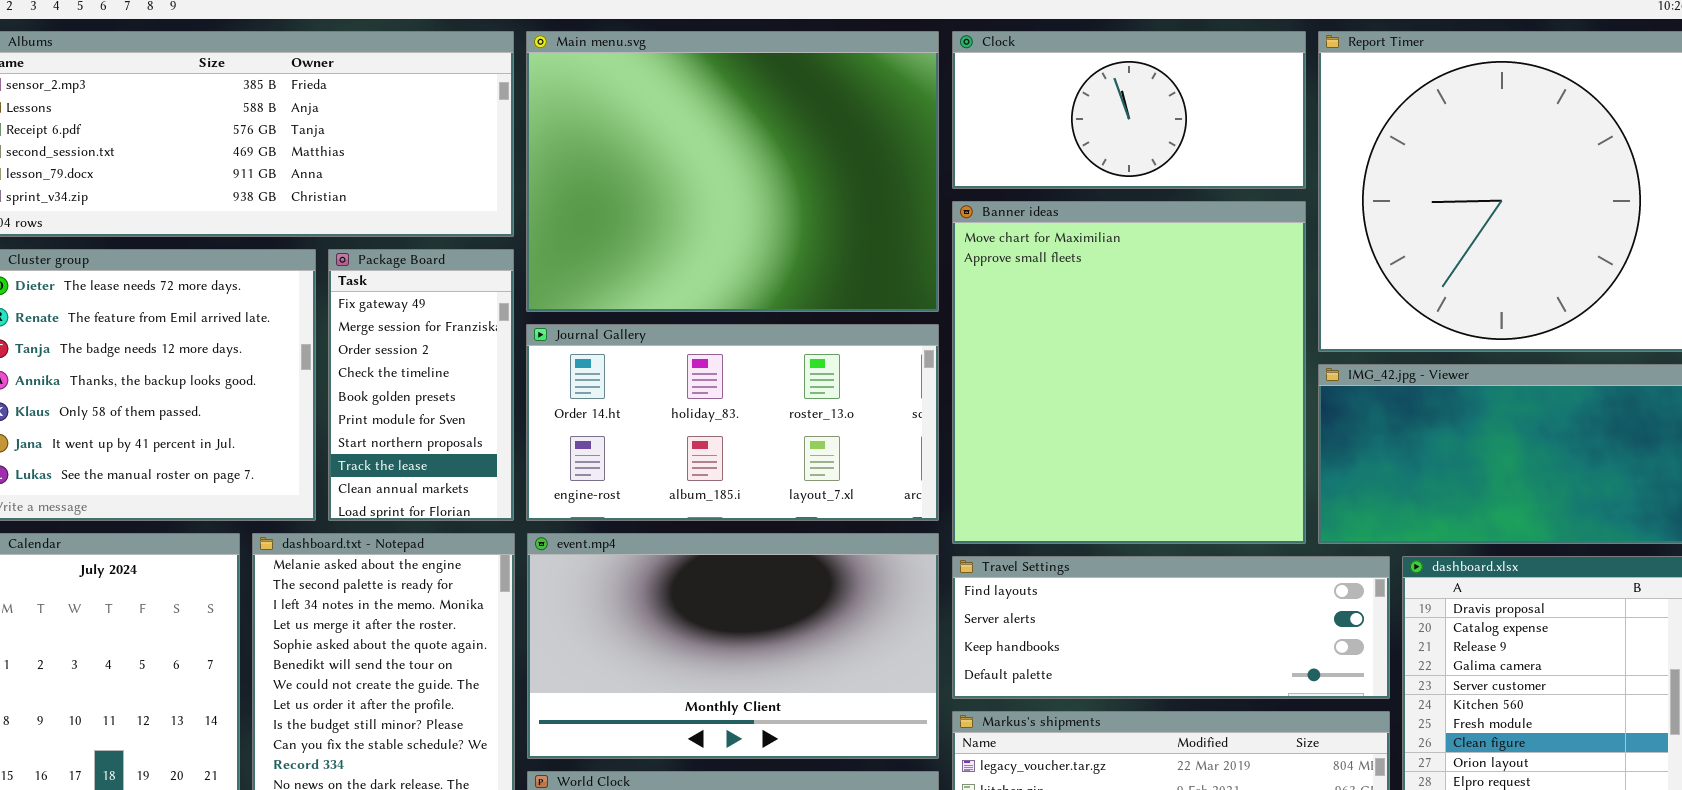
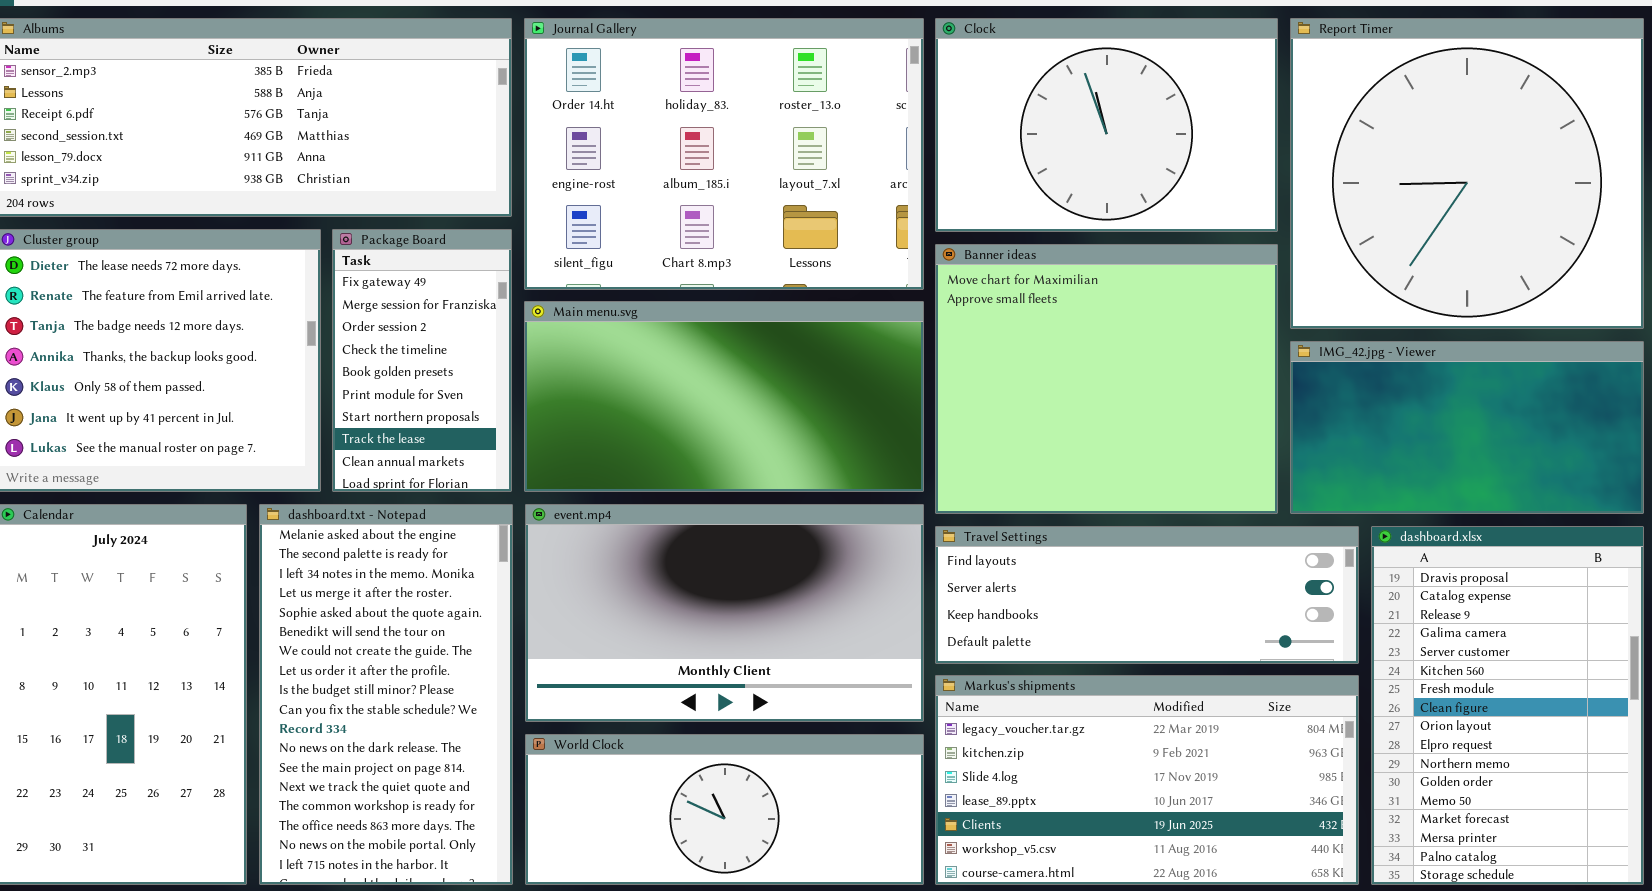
Main menu.svg: [526,31,939,312] -> [524,301,924,492], moved, resized
Clock: [952,31,1306,189] -> [935,18,1278,232], resized
Banner ideas: [952,201,1306,544] -> [935,244,1278,514], resized
Journal Gallery: [526,324,939,521] -> [524,18,924,290], moved, resized

